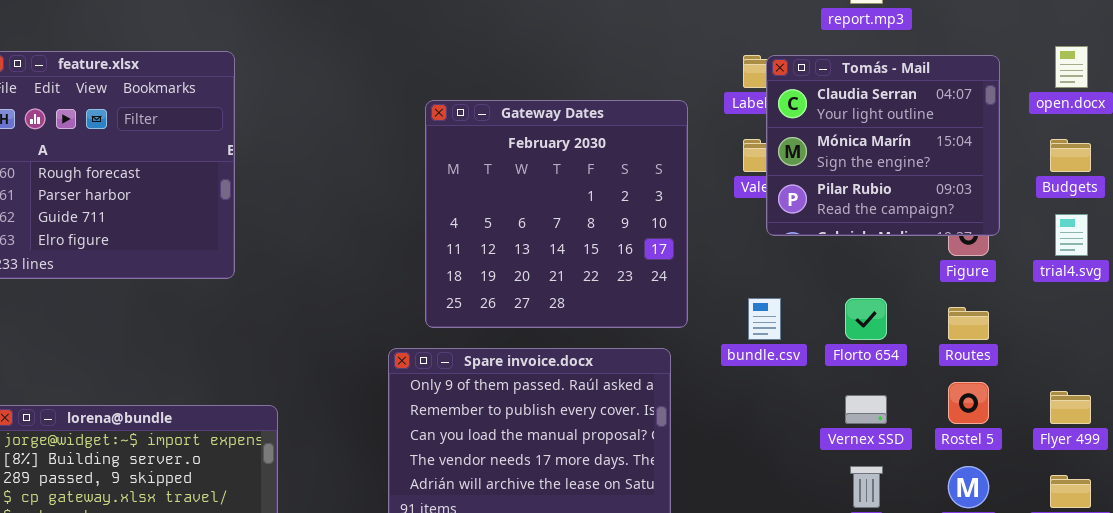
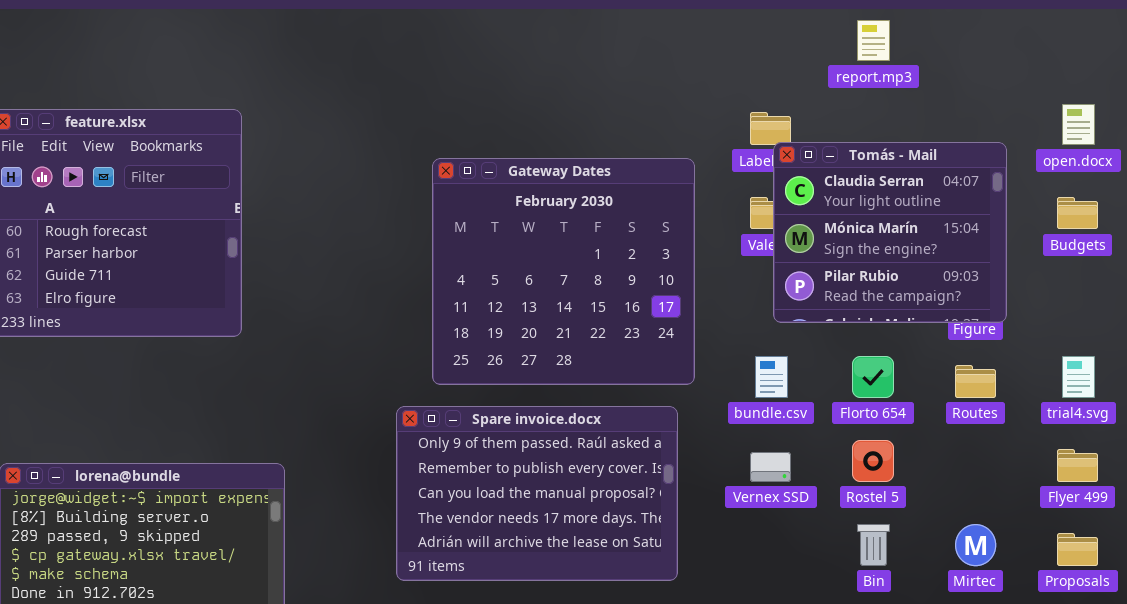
Tomás - Mail: [766,55,1000,236] -> [773,142,1007,323], moved
trial4.svg: [1055,214,1088,256] -> [1062,356,1095,398], moved
Rostel 5: [948,382,989,424] -> [852,440,894,482], moved
Vernex SSD: [845,395,887,424] -> [750,452,791,482], moved

